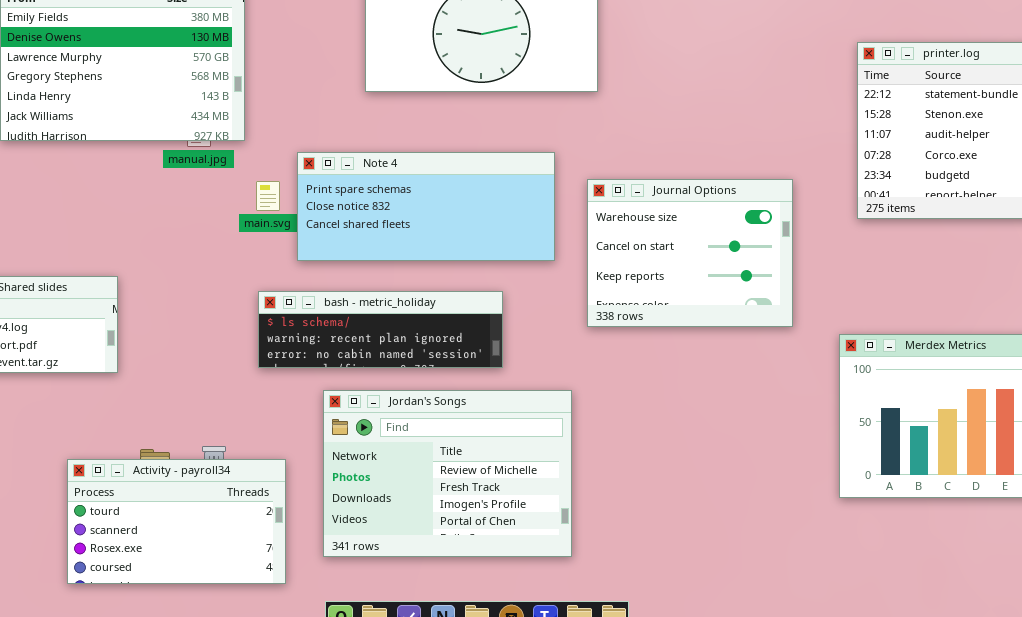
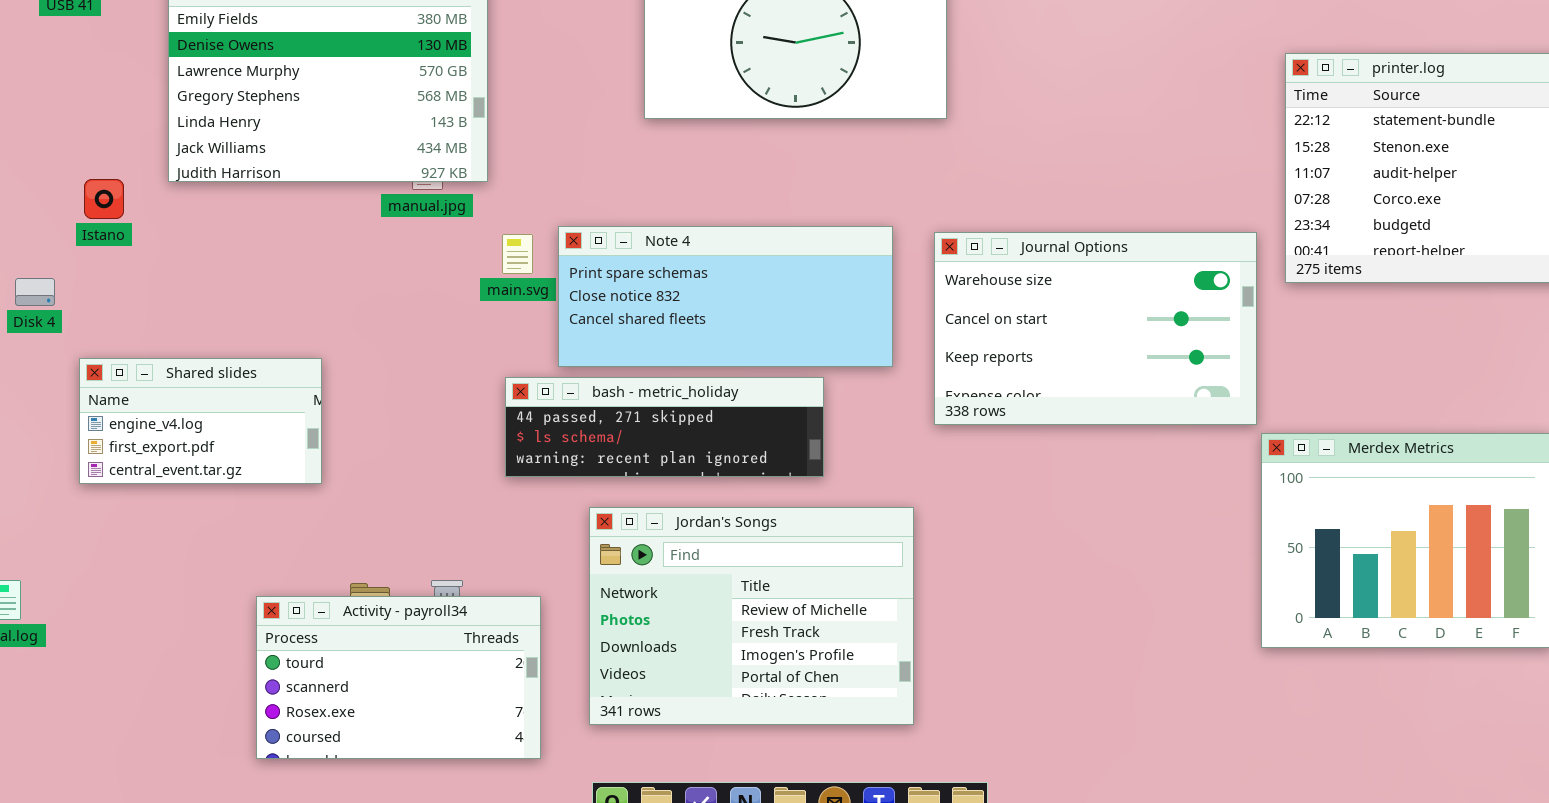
Note 4: [297,152,555,261] -> [558,226,893,367], moved
Journal Options: [587,179,793,327] -> [934,232,1257,425], resized
bash - metric_holiday: [258,291,503,368] -> [505,377,824,477], scrolled up 1 row

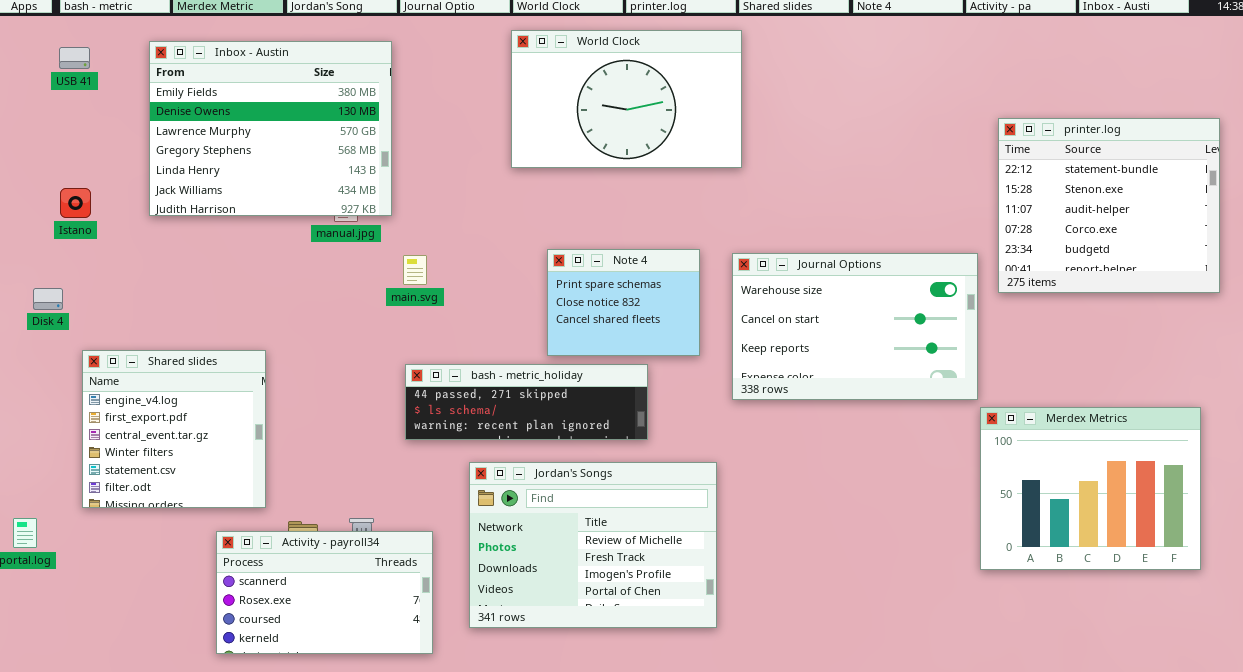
Istano: [84,179,124,219] -> [60,188,91,218], moved
Note 4: [558,226,893,367] -> [547,249,700,356], resized
Shared slides: [79,358,322,484] -> [82,350,266,508], resized
Activity - payroll34: [256,596,541,759] -> [216,531,433,654], scrolled down 1 row

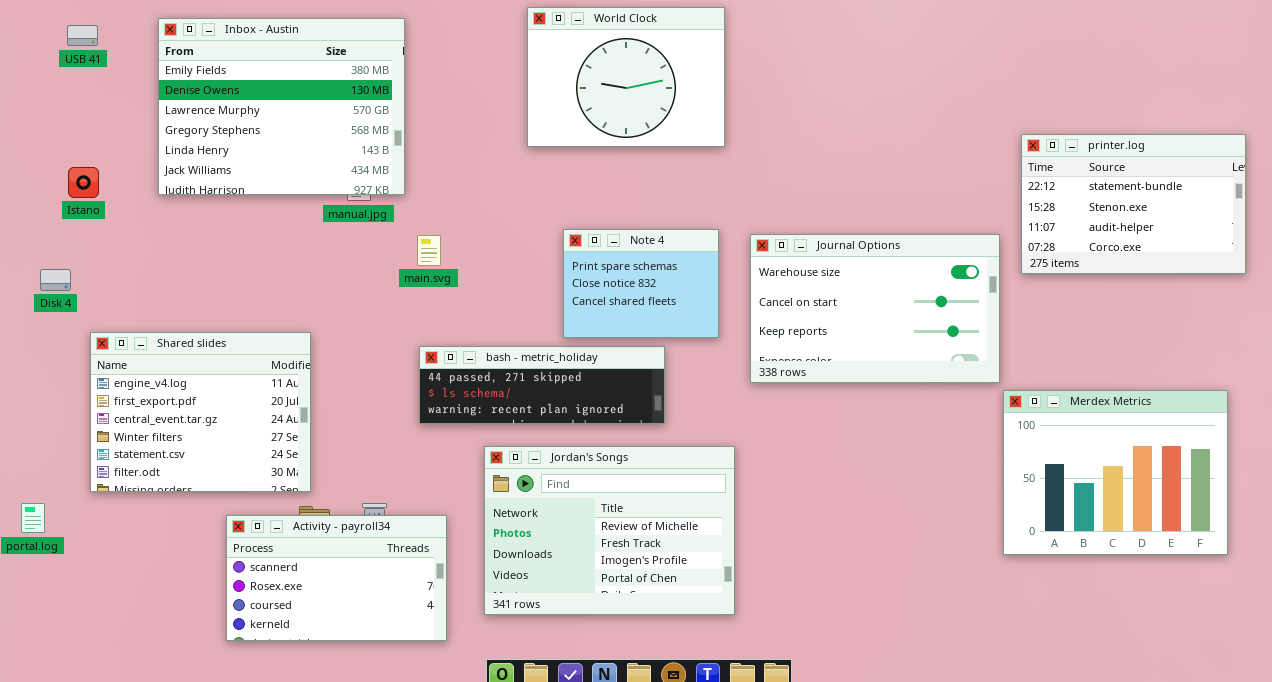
World Clock: [511,30,742,168] -> [527,7,725,147], resized
printer.log: [998,118,1220,293] -> [1021,134,1246,274], resized
Shared slides: [82,350,266,508] -> [90,332,311,492], resized

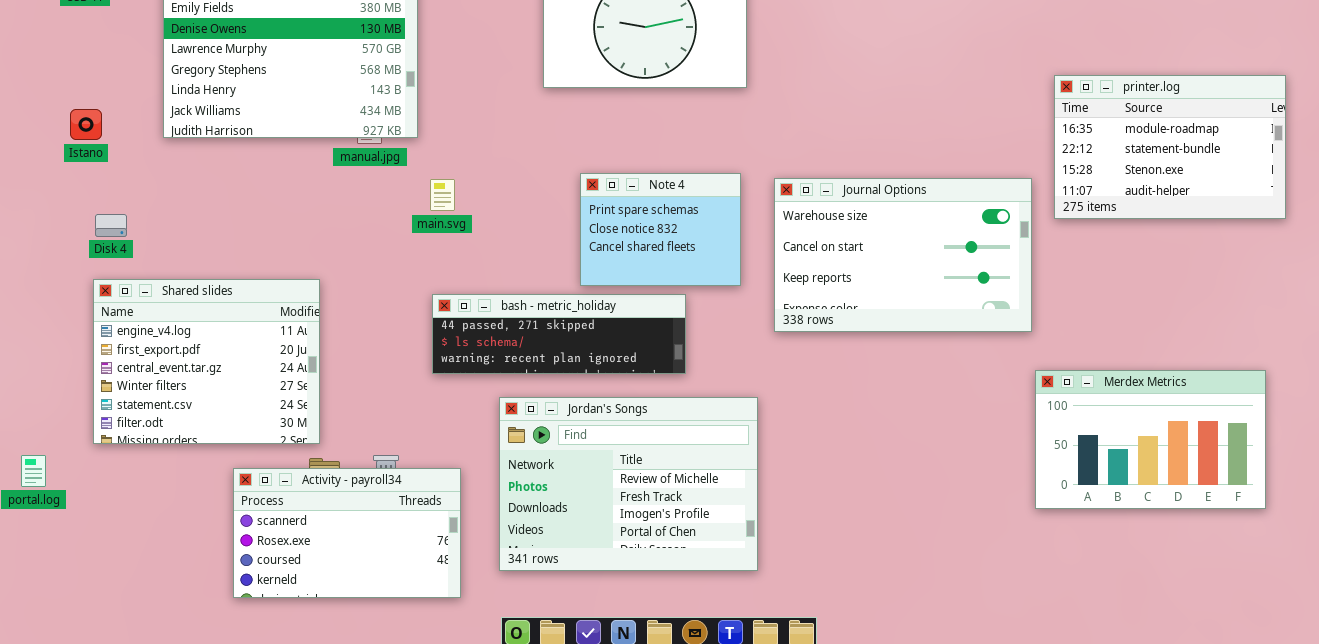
printer.log: [1021,134,1246,274] -> [1054,75,1286,219], scrolled up 1 row
Disk 4: [40,269,71,291] -> [95,214,127,237], moved
Merdex Metrics: [1003,390,1228,555] -> [1035,370,1266,509], resized

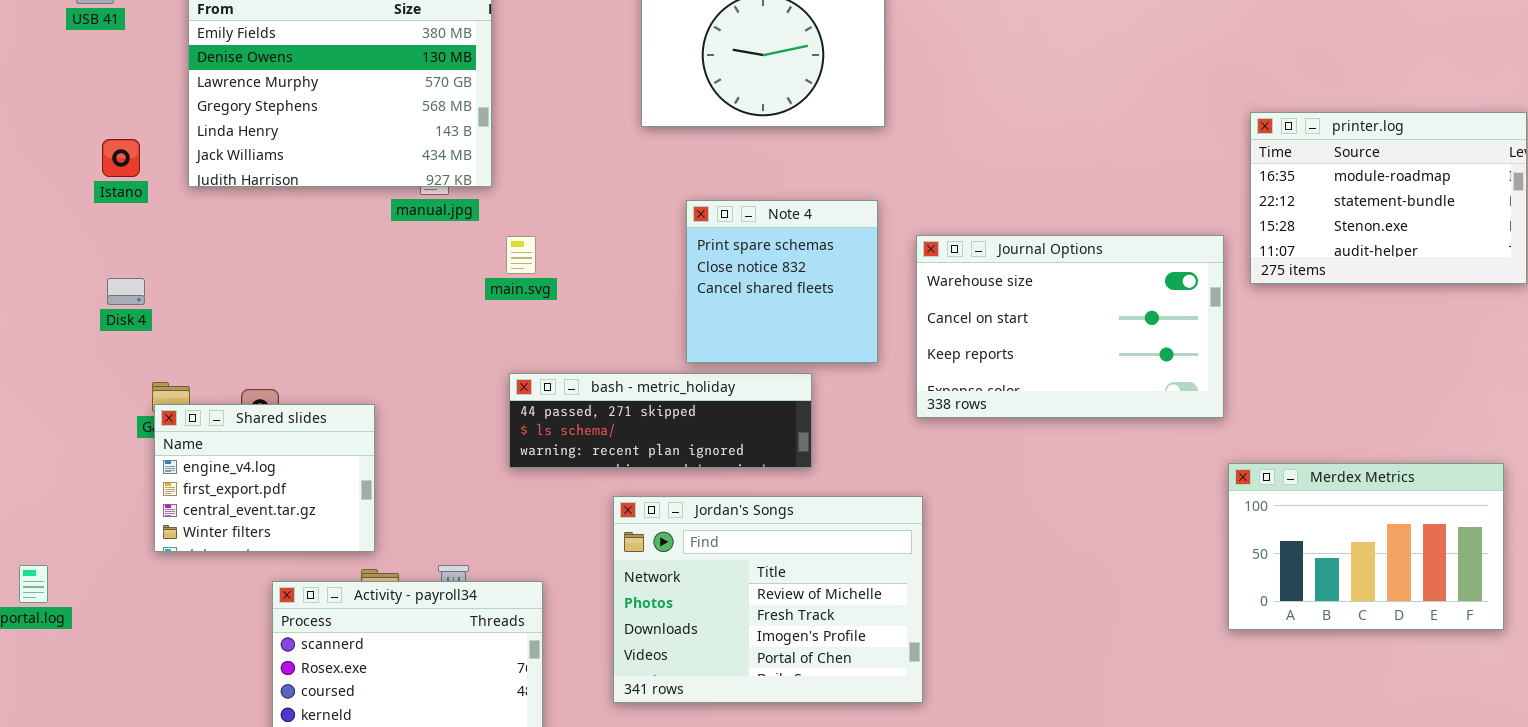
Istano: [70,109,102,140] -> [102,139,140,177], moved
Note 4: [580,173,741,286] -> [686,200,878,363], resized
Shared slides: [93,279,320,444] -> [154,404,375,552], resized
Jordan's Songs: [499,397,758,571] -> [613,496,923,703], moved

